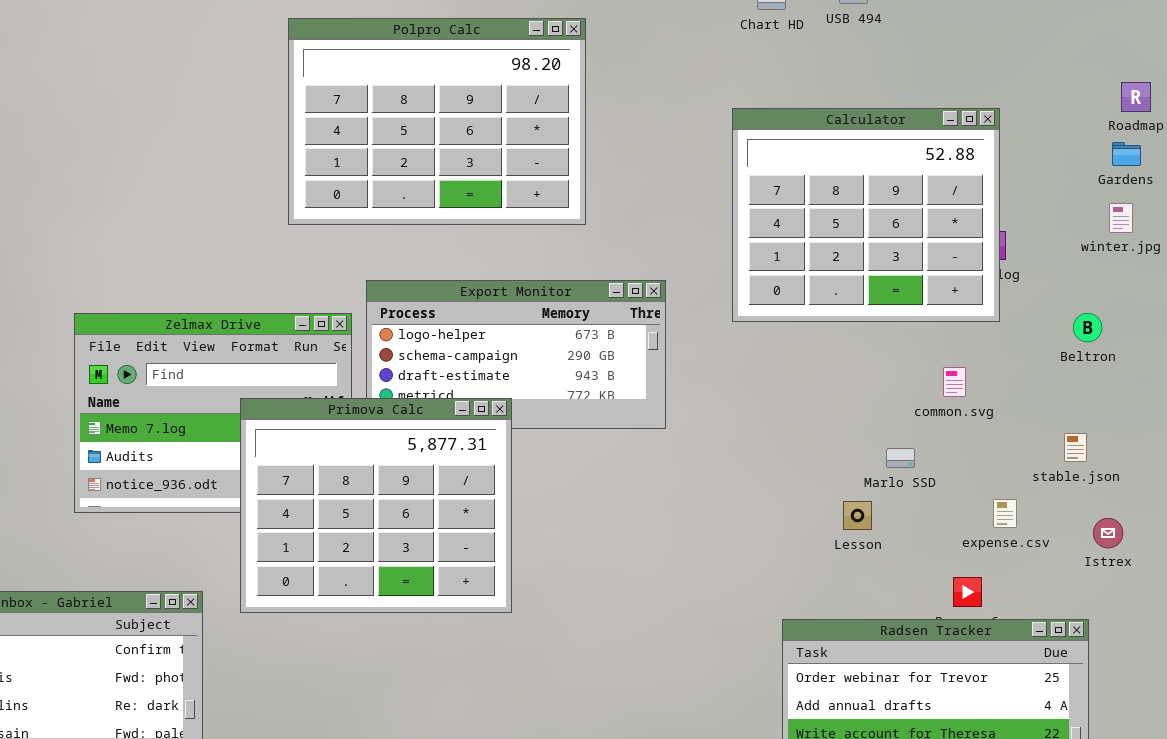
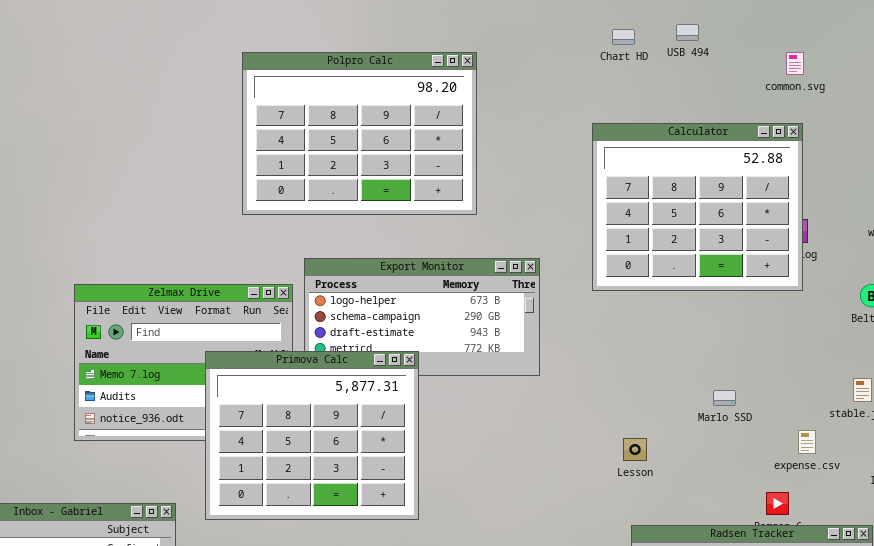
common.svg: [943,367,966,397] -> [786,52,804,75], moved
Lesson: [843,501,872,530] -> [623,438,647,461], moved

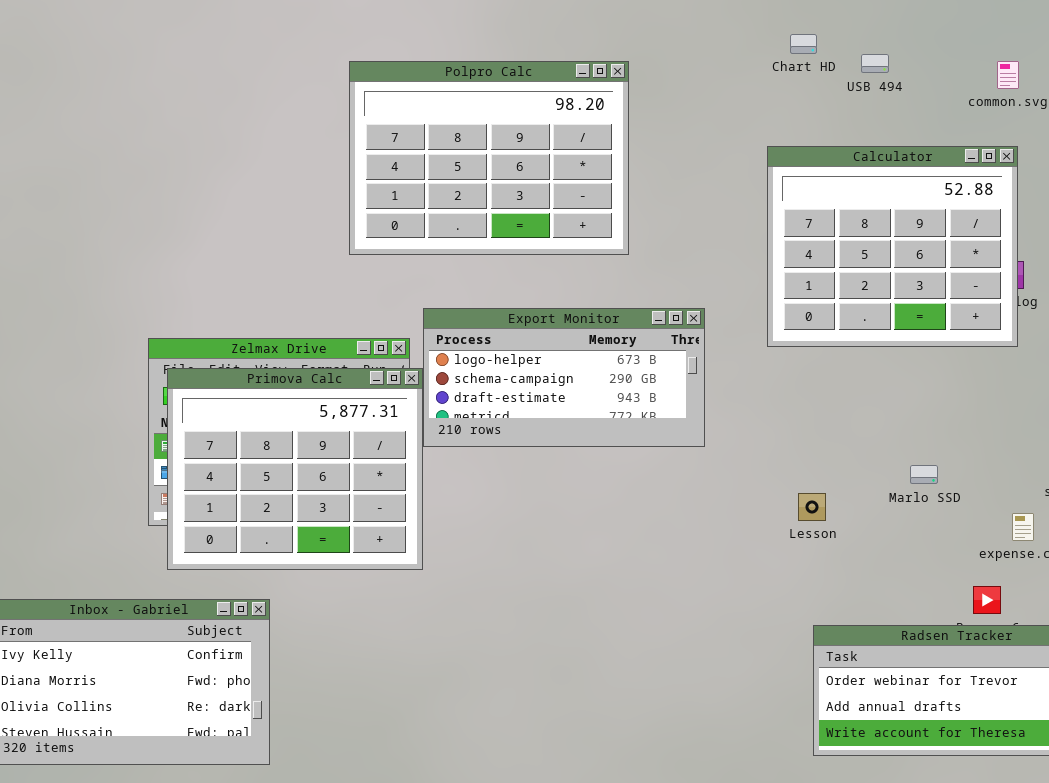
USB 494: [676,24,699,41] -> [861,54,889,73], moved
Primova Calc: [205,351,419,520] -> [167,368,423,570], moved
Lesson: [623,438,647,461] -> [798,493,826,521], moved

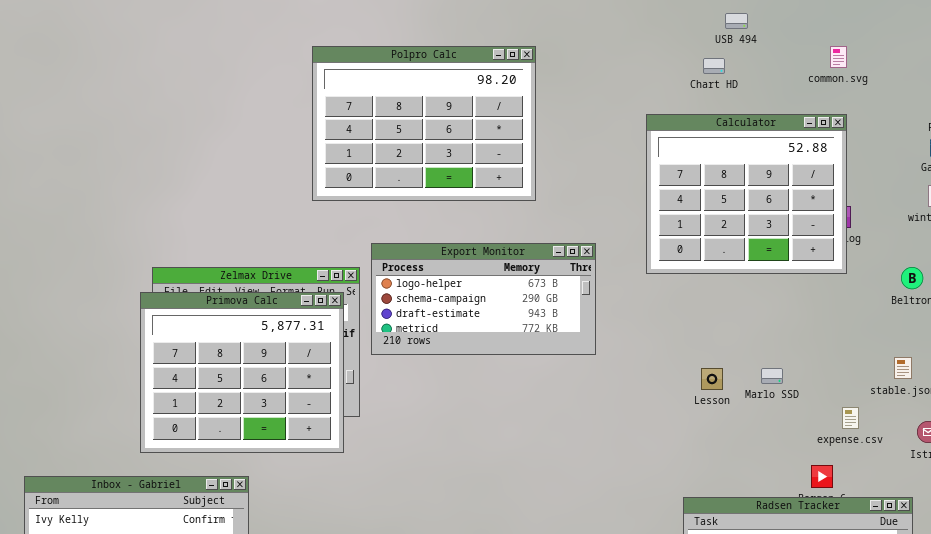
Chart HD: [790,34,817,54] -> [703,58,725,74], moved
USB 494: [861,54,889,73] -> [725,13,748,29], moved
Primova Calc: [167,368,423,570] -> [140,292,344,453], moved
Lesson: [798,493,826,521] -> [701,368,723,390], moved

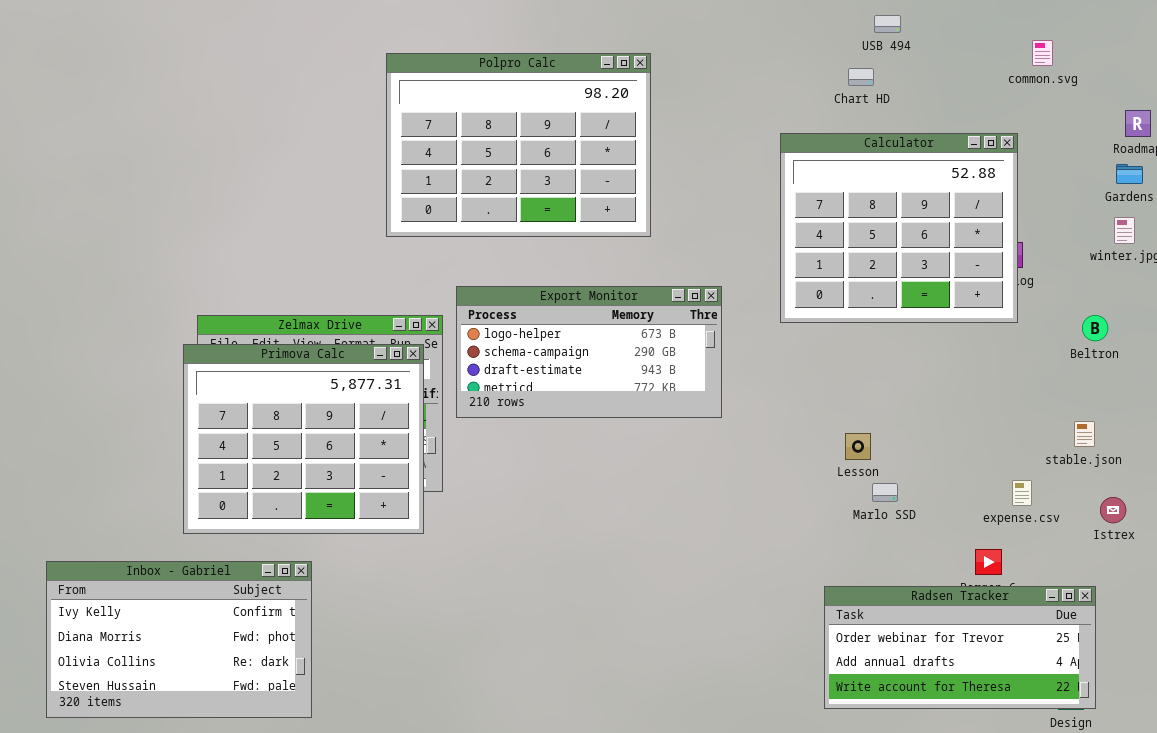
common.svg: [830,46,847,68] -> [1032,40,1053,66], moved
Marlo SSD: [761,368,783,384] -> [872,483,898,502], moved

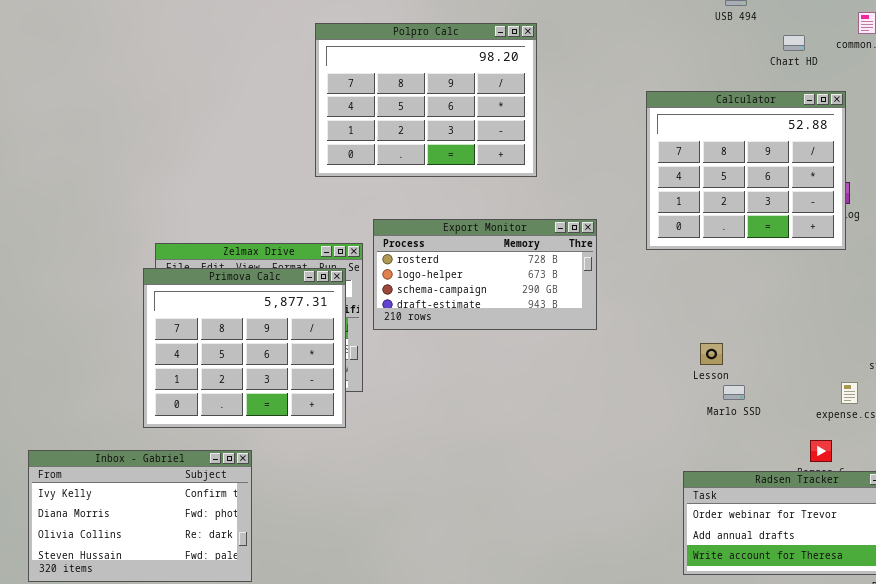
Chart HD: [848,68,874,86] -> [783,35,805,51], moved
Export Monitor: [456,286,722,418] -> [373,219,597,330], scrolled up 1 row

